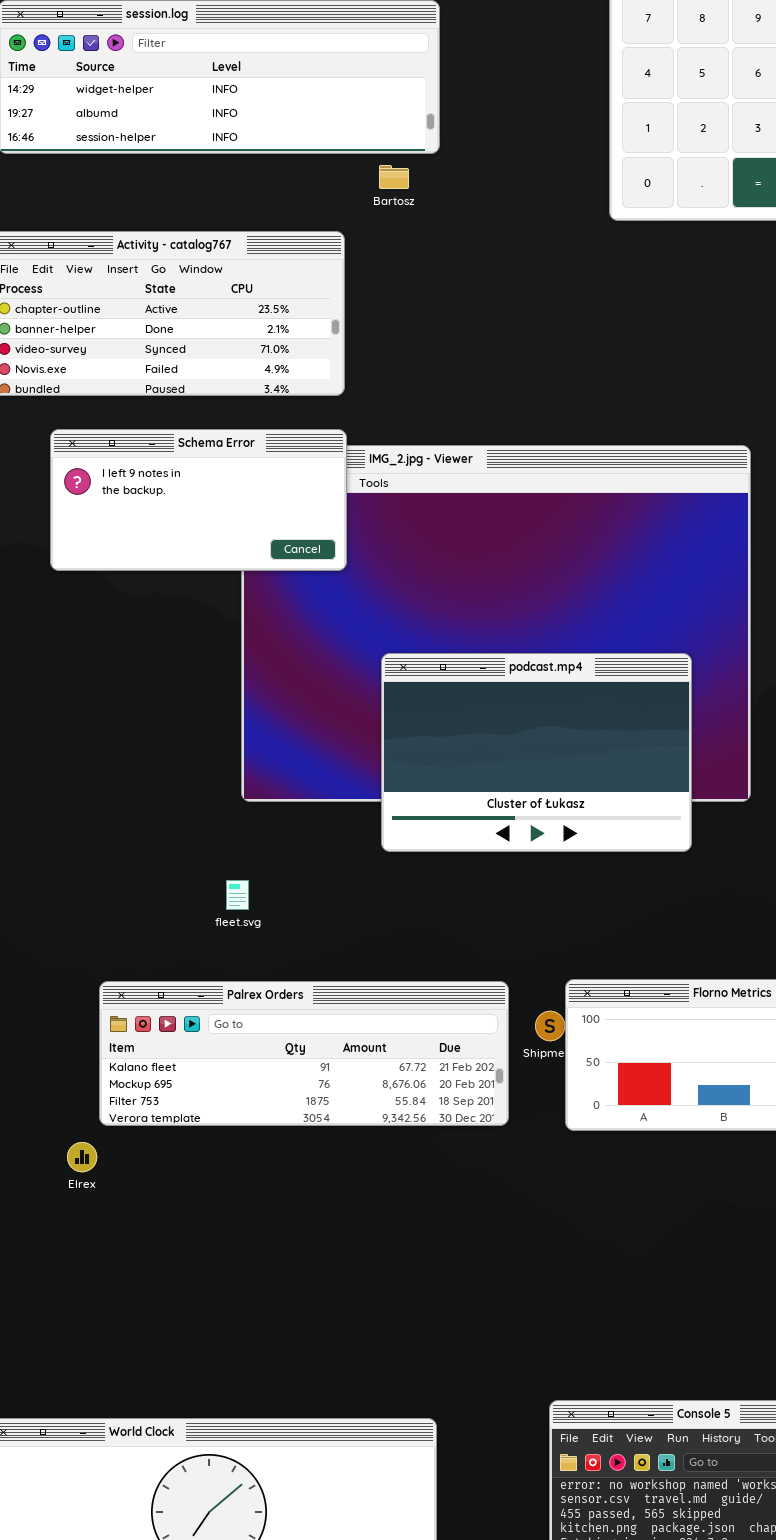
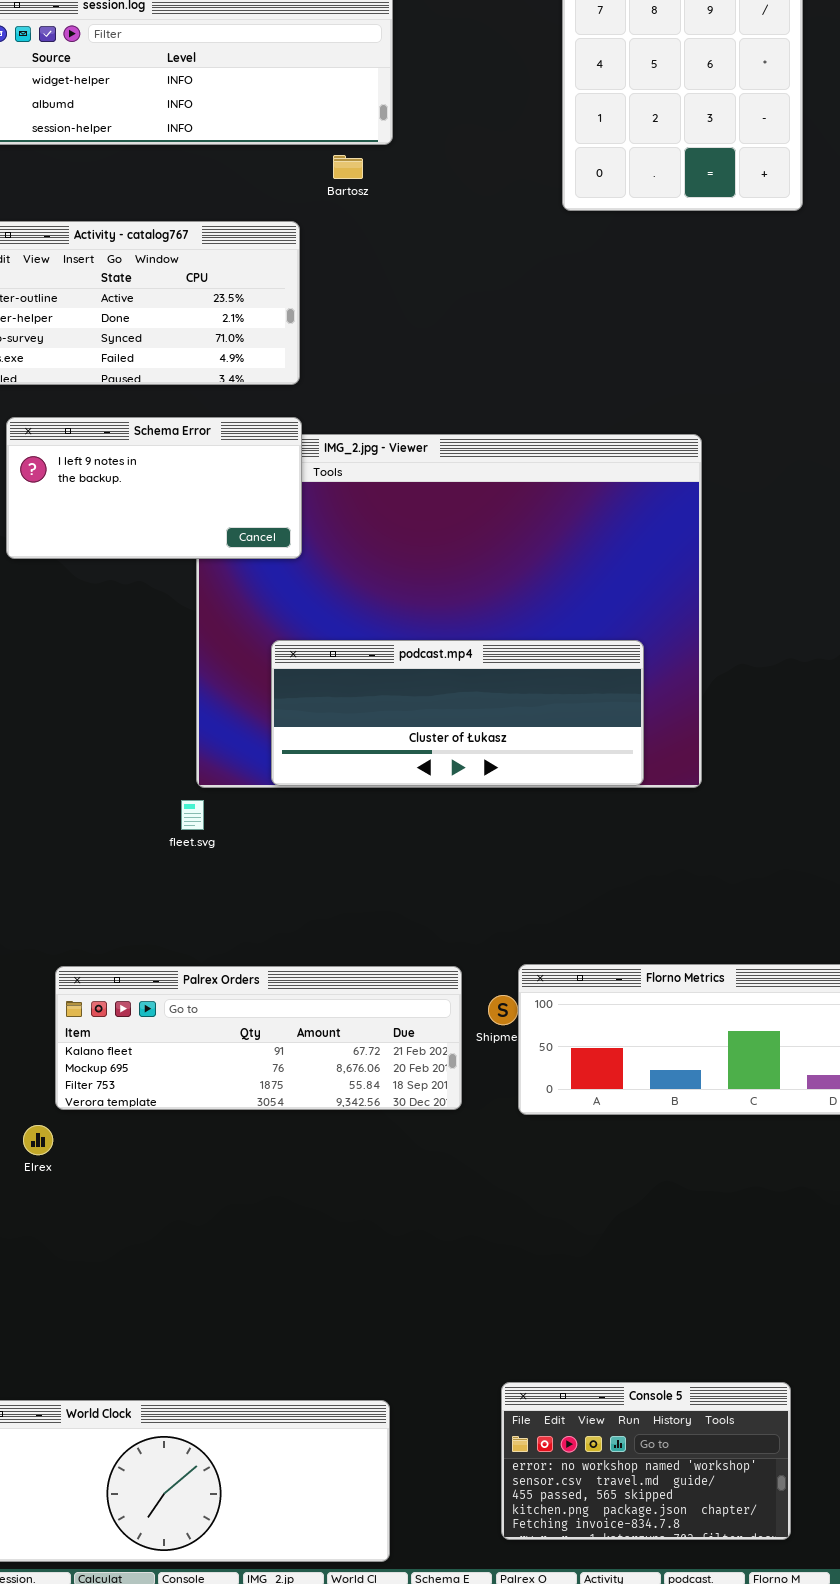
podcast.mp4: [381,653,692,852] -> [271,640,644,786], resized
fleet.svg: [226,880,249,910] -> [181,800,204,830], moved

